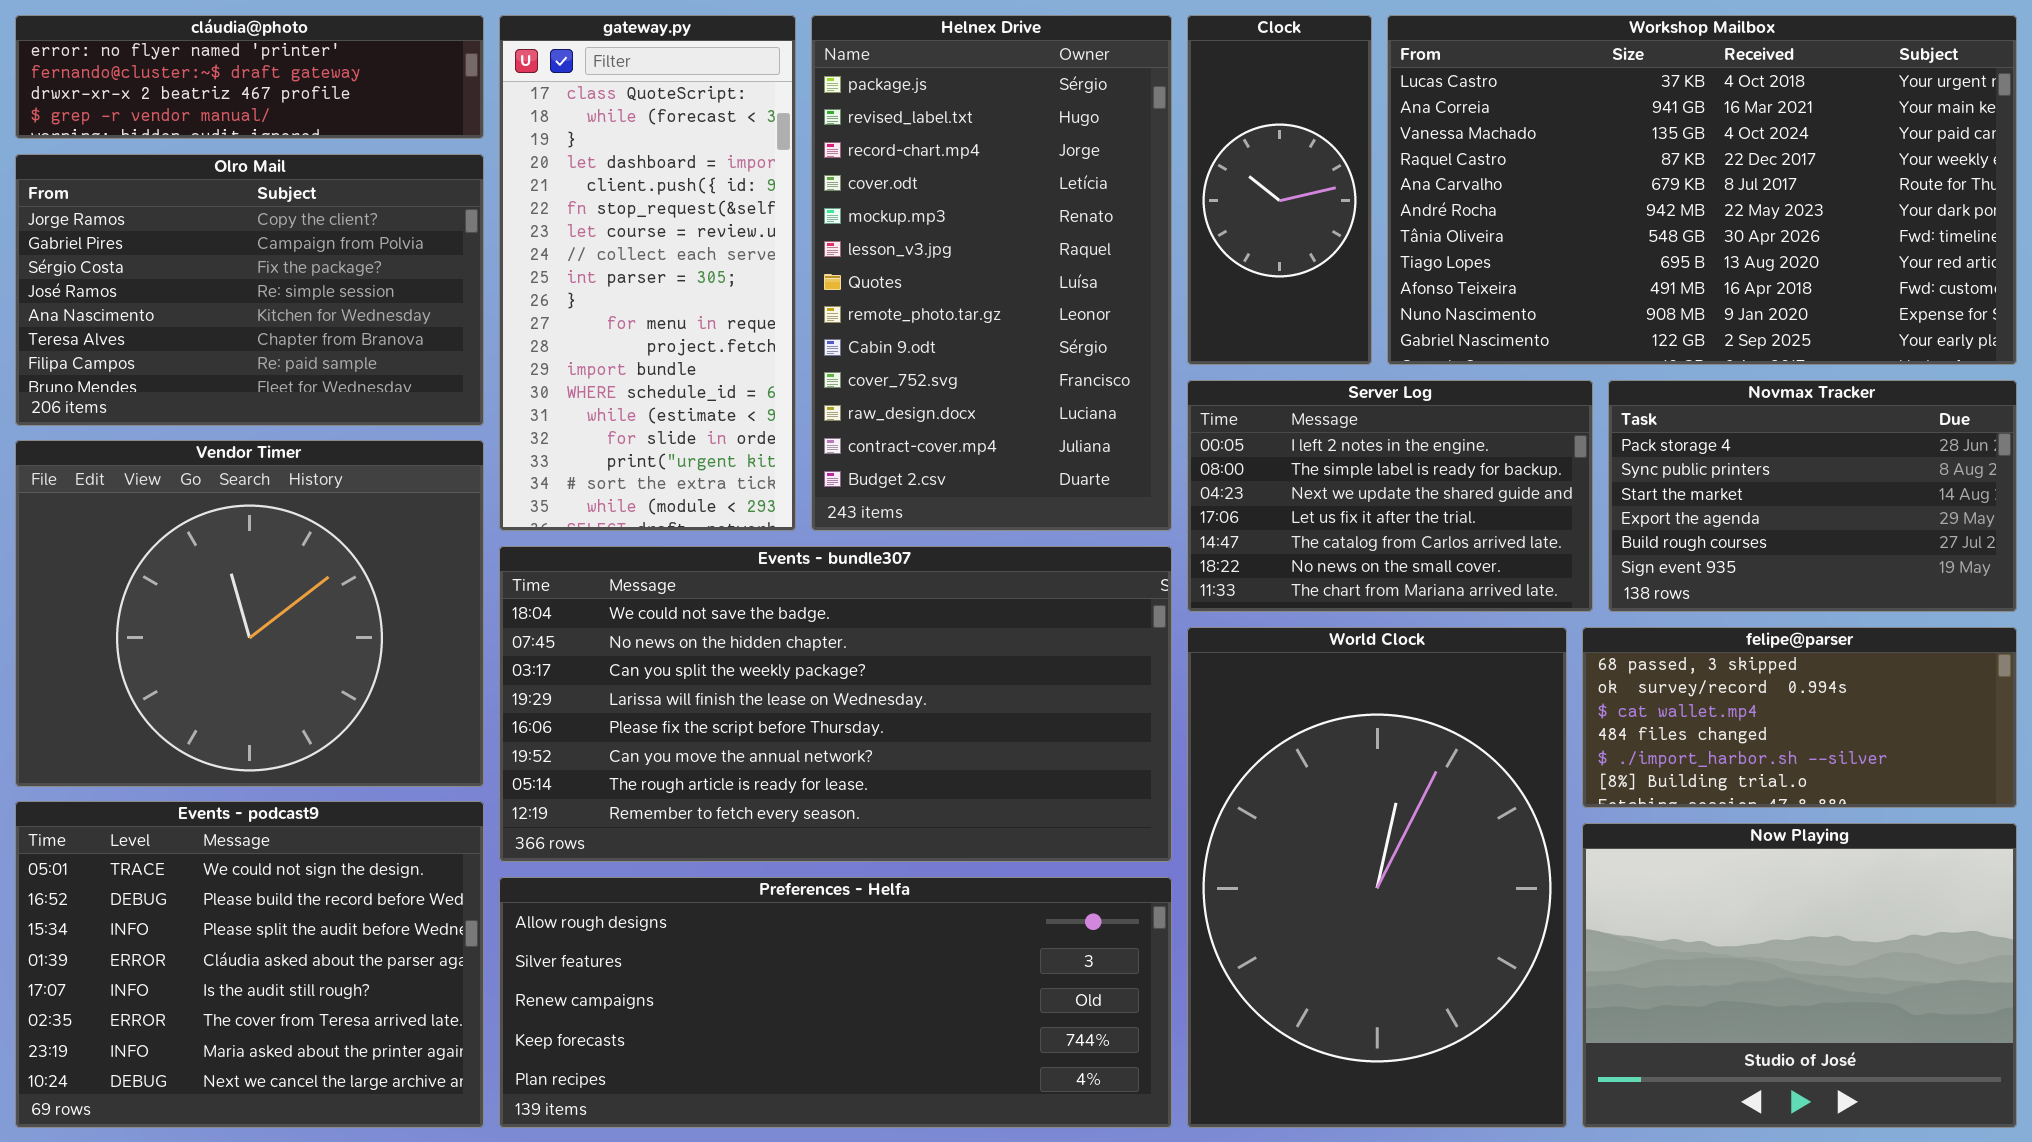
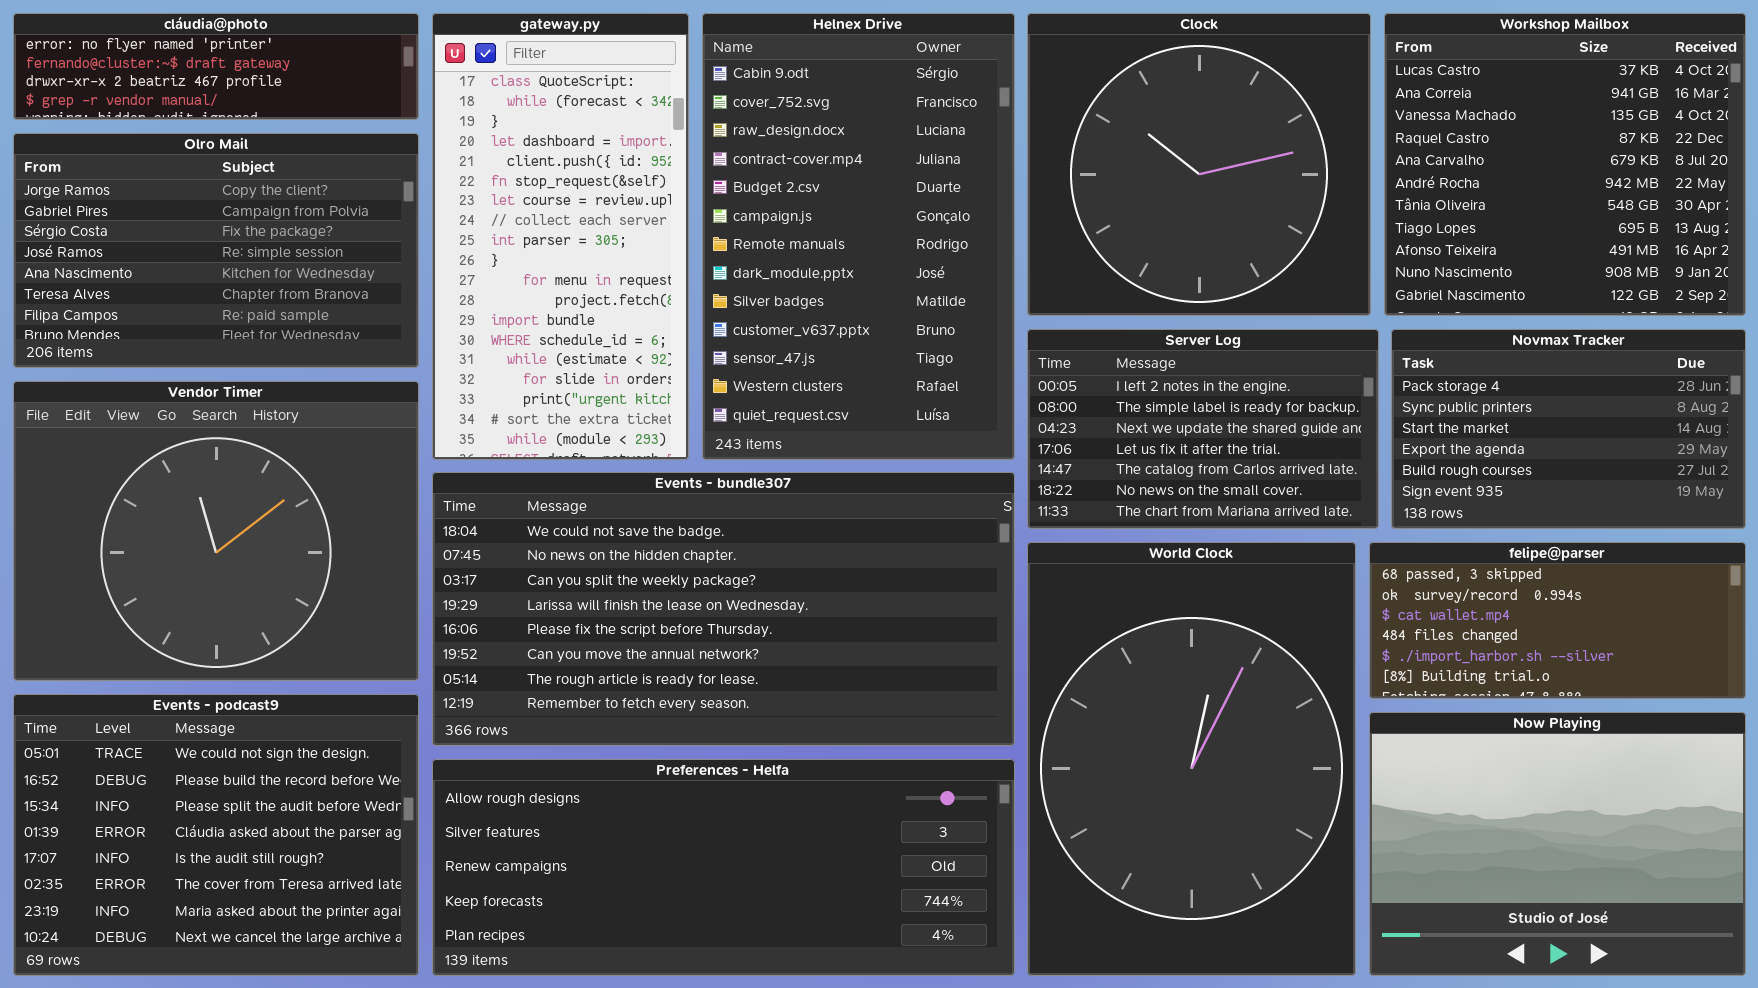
Helnex Drive: [811,15,1172,531] -> [702,13,1015,460], scrolled down 8 rows
Clock: [1187,15,1372,365] -> [1027,13,1371,316], resized
Workshop Mailbox: [1387,15,2017,365] -> [1384,13,1746,316], resized

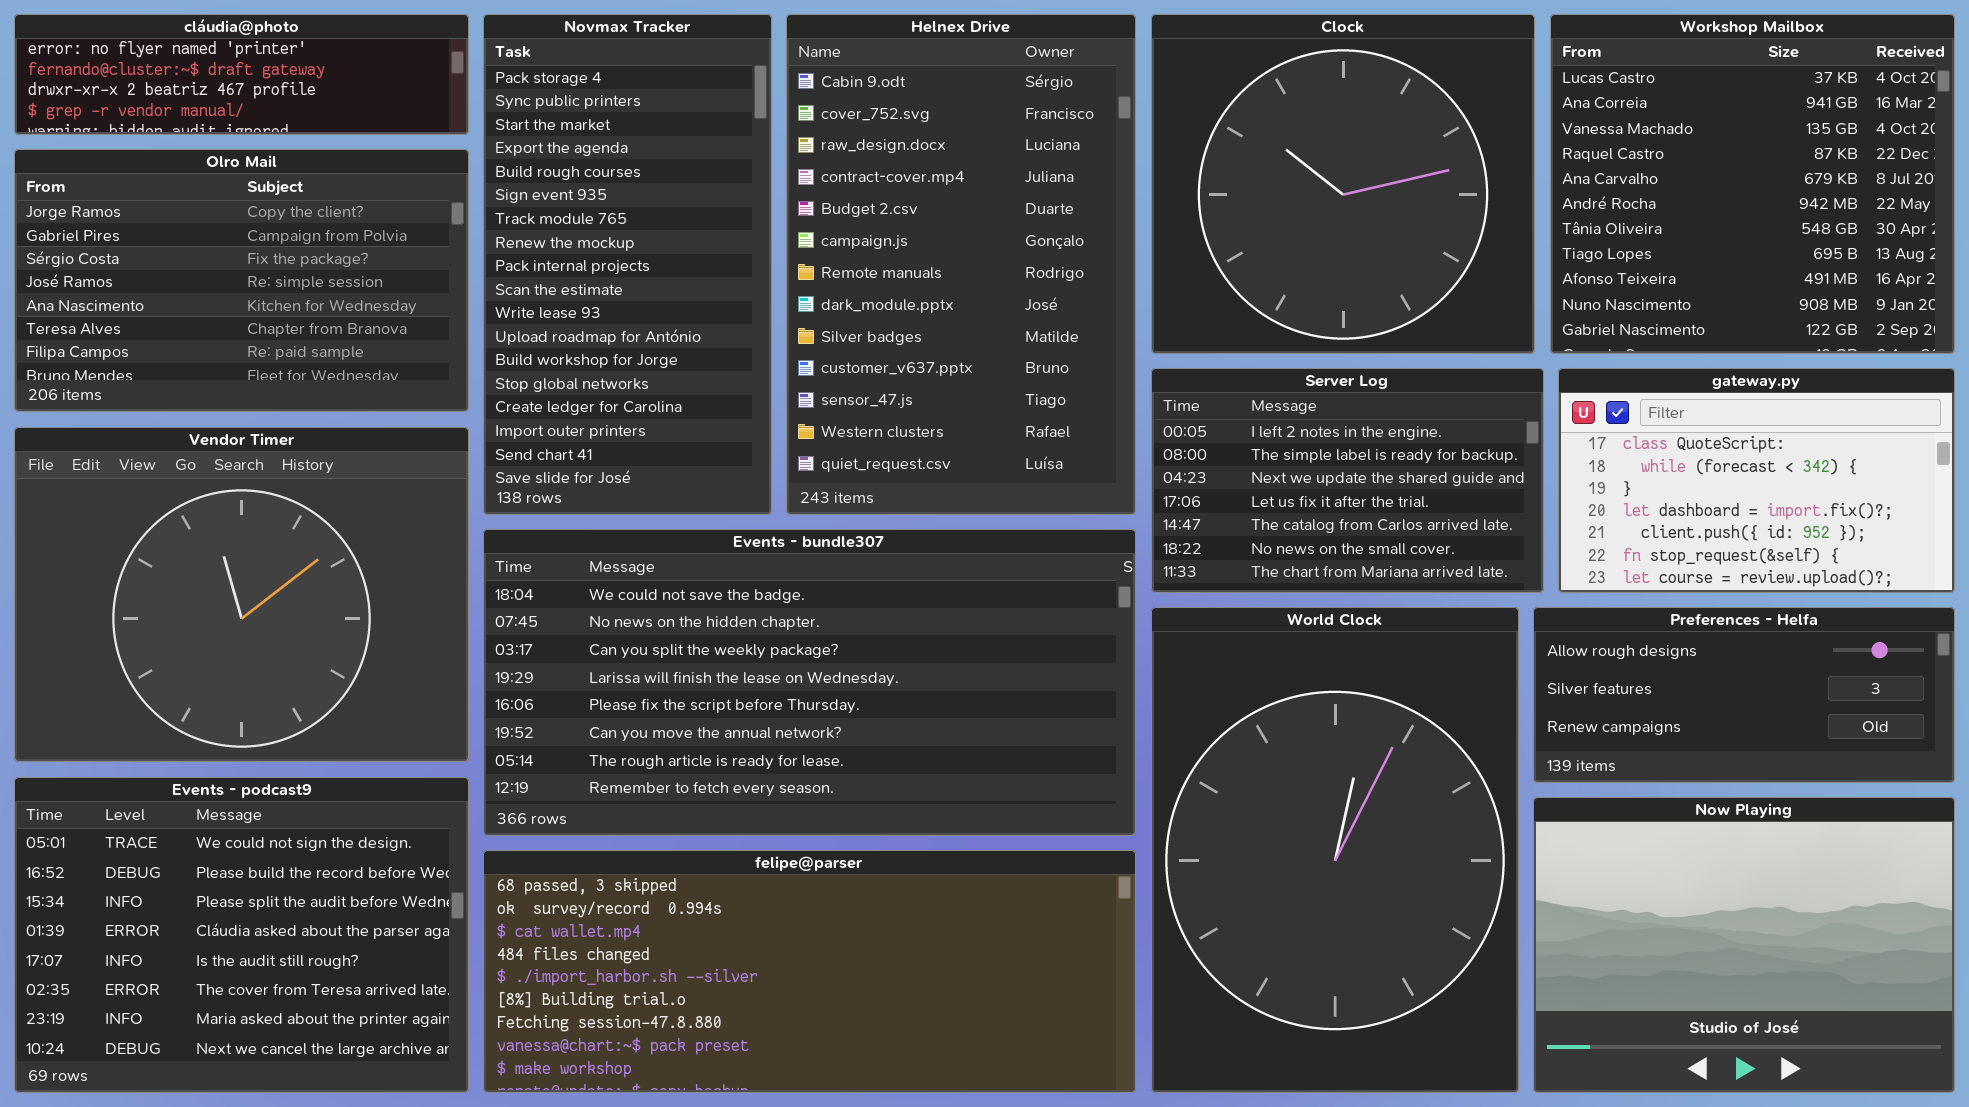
gateway.py: [432,13,689,460] -> [1558,368,1955,593], moved, resized
Novmax Tracker: [1391,329,1746,529] -> [483,14,772,515], moved, resized
felipe@parser: [1369,542,1746,699] -> [483,850,1136,1093], moved, resized
Preferences - Helfa: [432,759,1015,976] -> [1533,607,1955,783], moved, resized

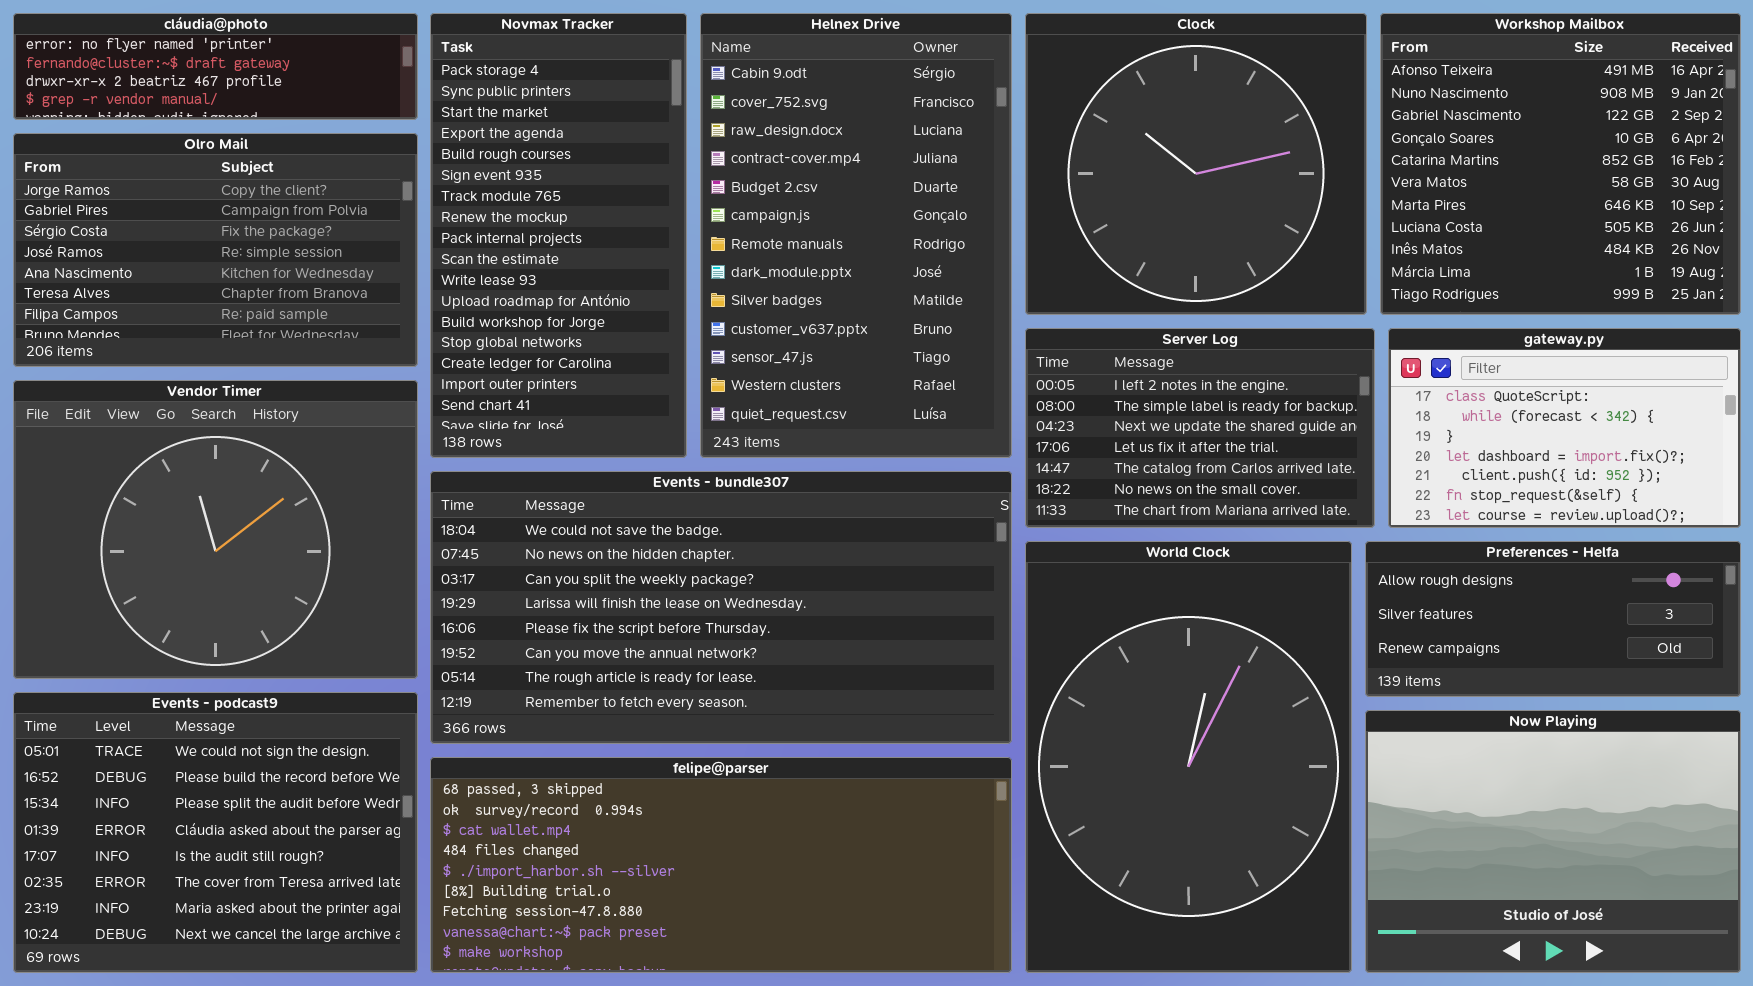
Workshop Mailbox: [1550,14,1955,354] -> [1380,13,1741,315], scrolled down 8 rows

